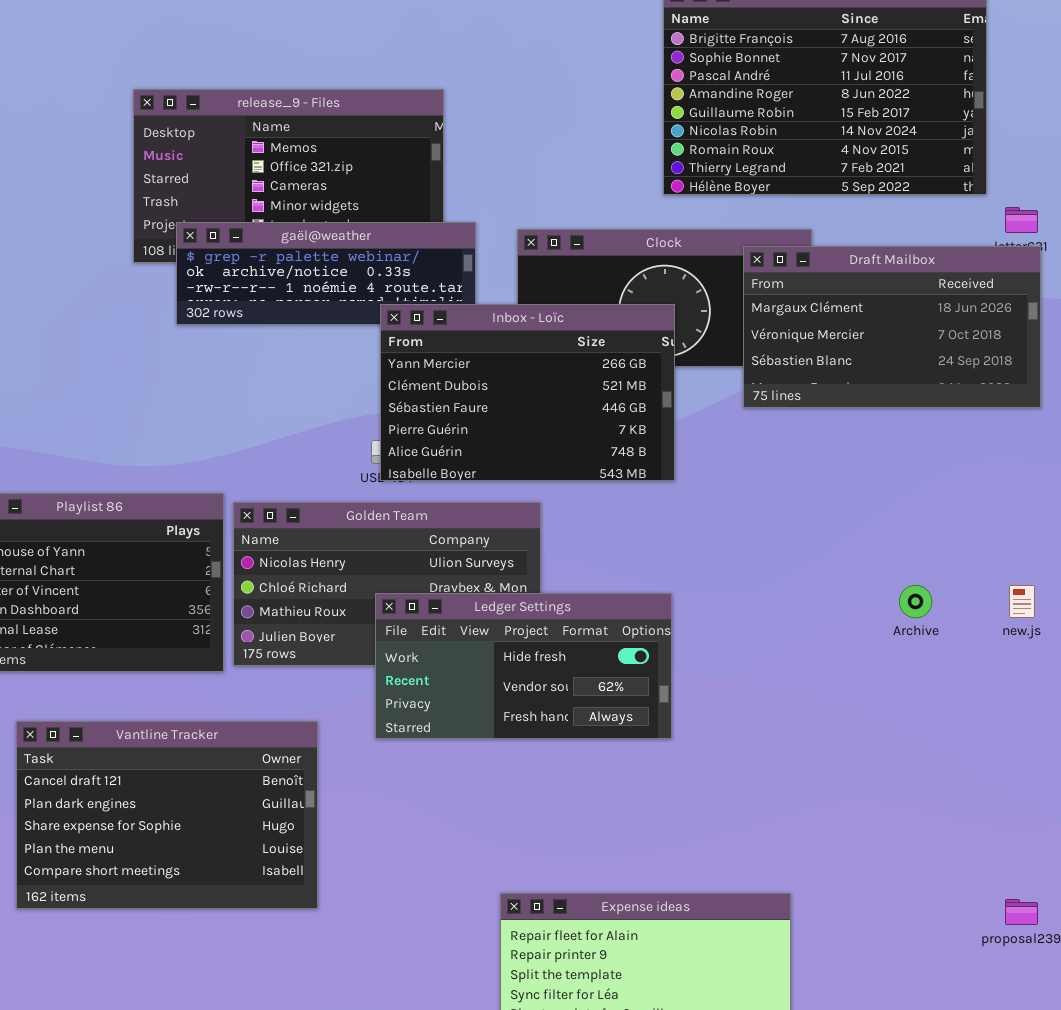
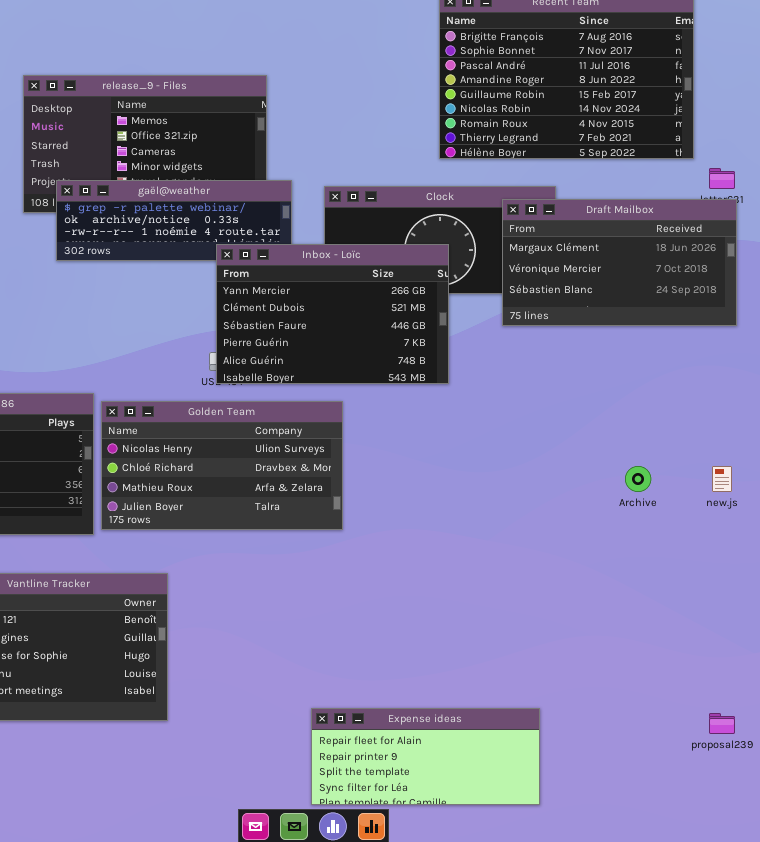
Ledger Settings: [375,593,672,739] -> none, closed

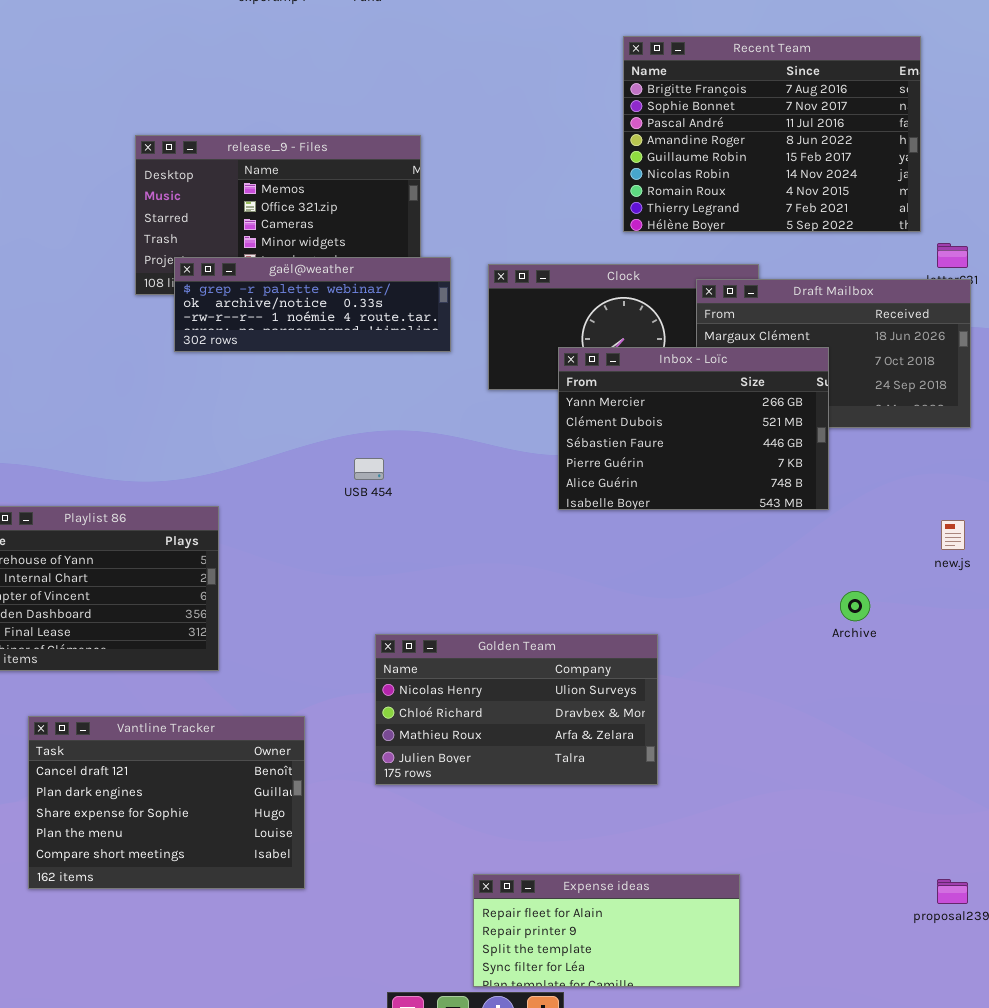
Inbox - Loïc: [216,244,449,384] -> [558,347,829,510], moved
Golden Team: [101,401,343,530] -> [375,634,658,785], moved
new.js: [712,466,732,492] -> [941,520,965,550], moved

